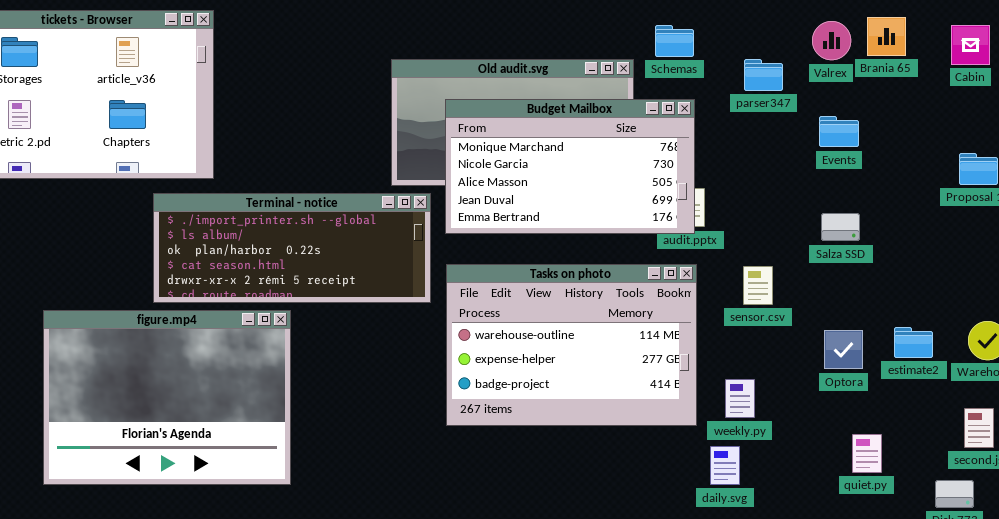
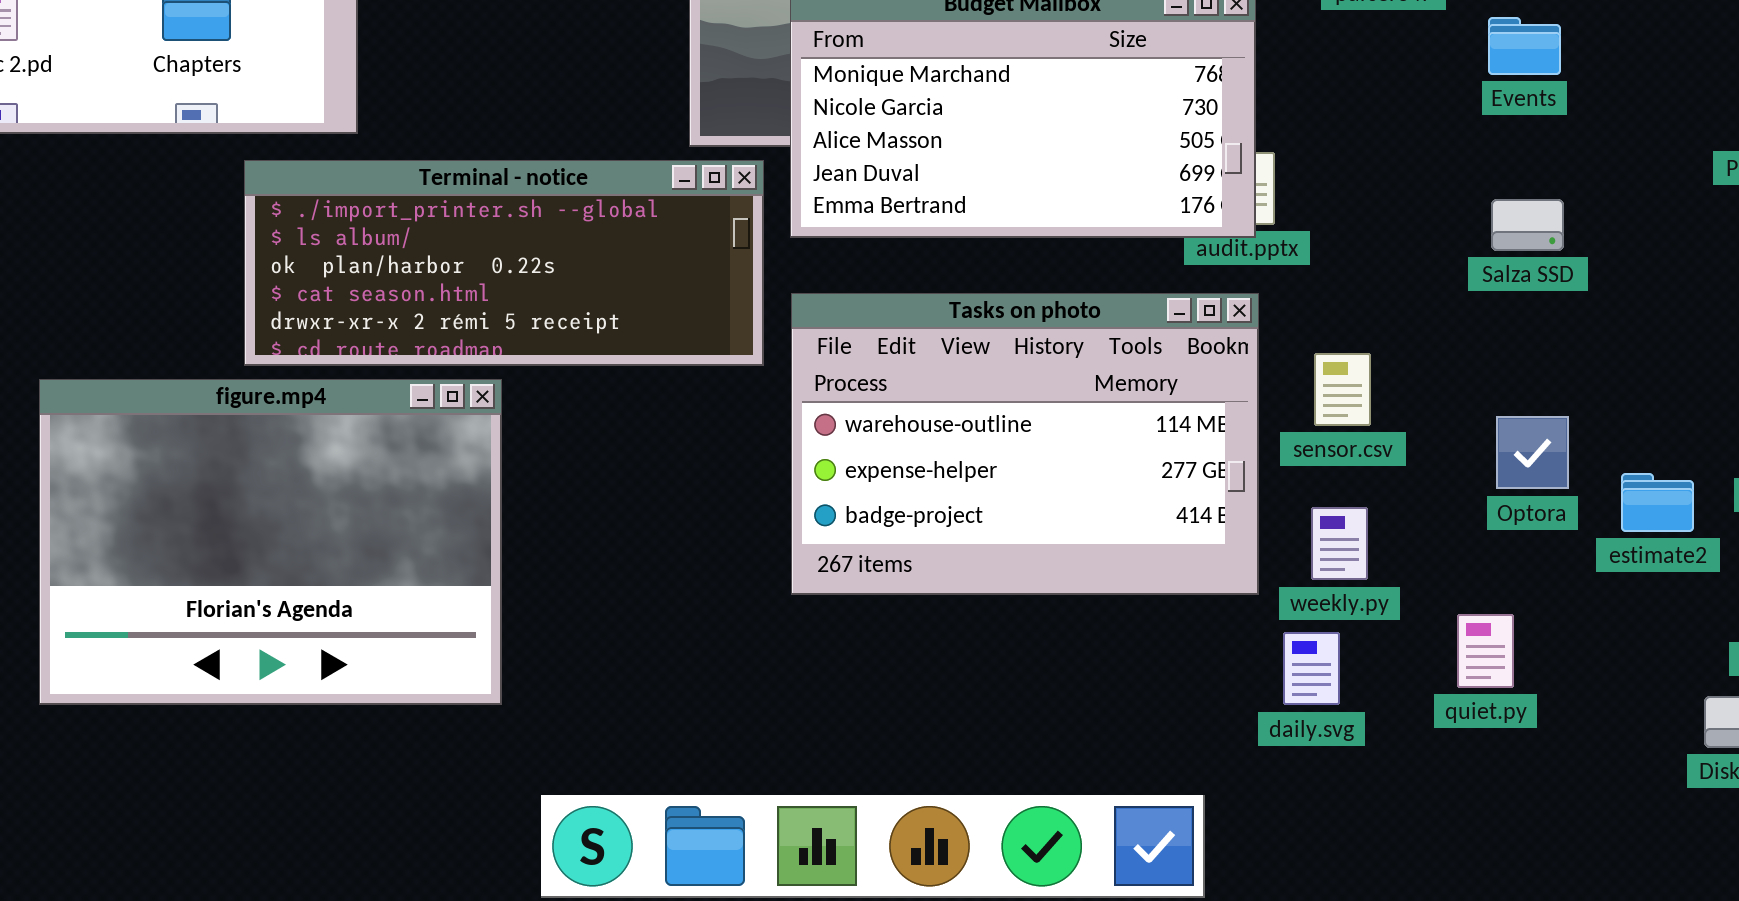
sensor.csv: [743,266,773,305] -> [1314,353,1371,426], moved
estimate2: [894,327,933,358] -> [1621,473,1694,532], moved
quiet.py: [852,434,882,473] -> [1457,614,1514,688], moved

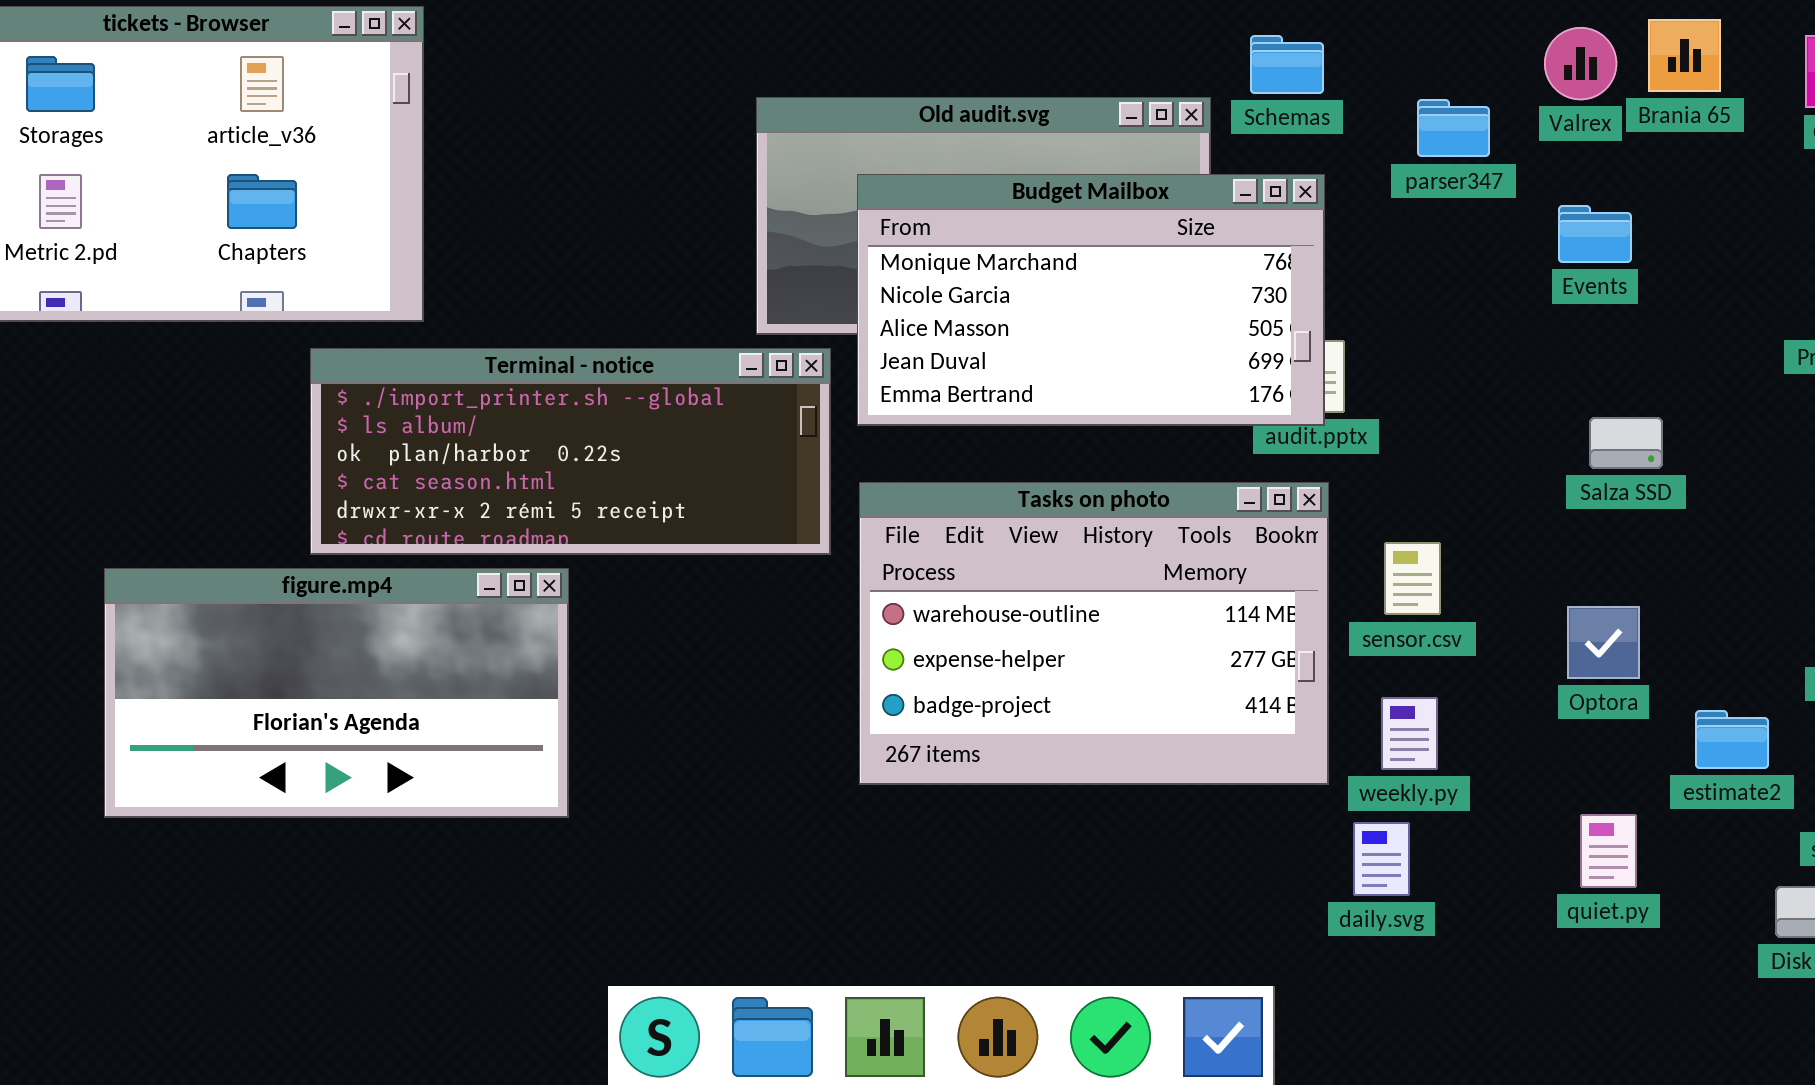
Salza SSD: [1491,199,1564,251] -> [1589,417,1663,469], moved
figure.mp4: [39,379,502,705] -> [104,568,569,818], resized
estimate2: [1621,473,1694,532] -> [1695,710,1769,769], moved
quiet.py: [1457,614,1514,688] -> [1580,814,1637,888], moved

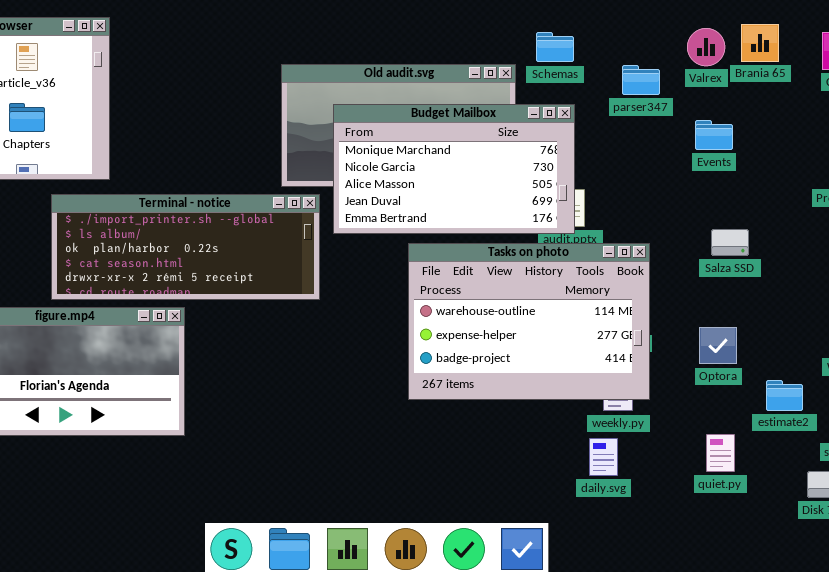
Tasks on photo: [859,482,1329,785] -> [408,243,650,400], moved

